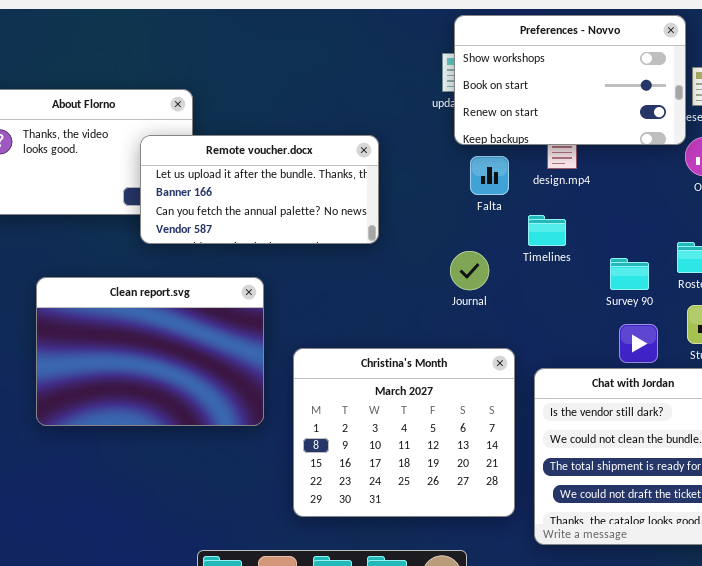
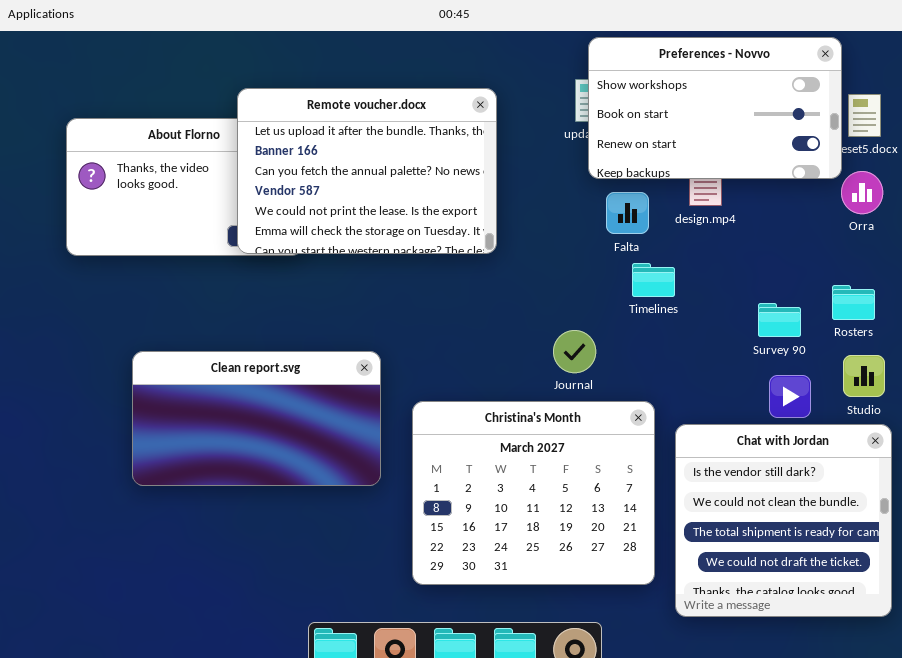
Remote voucher.docx: [140,135,379,244] -> [237,88,497,254], moved, resized
Timelines: [528,215,566,246] -> [632,263,675,297], moved
Journal: [450,251,489,290] -> [553,330,596,373], moved
Clean report.svg: [36,277,264,426] -> [132,351,381,486], resized

